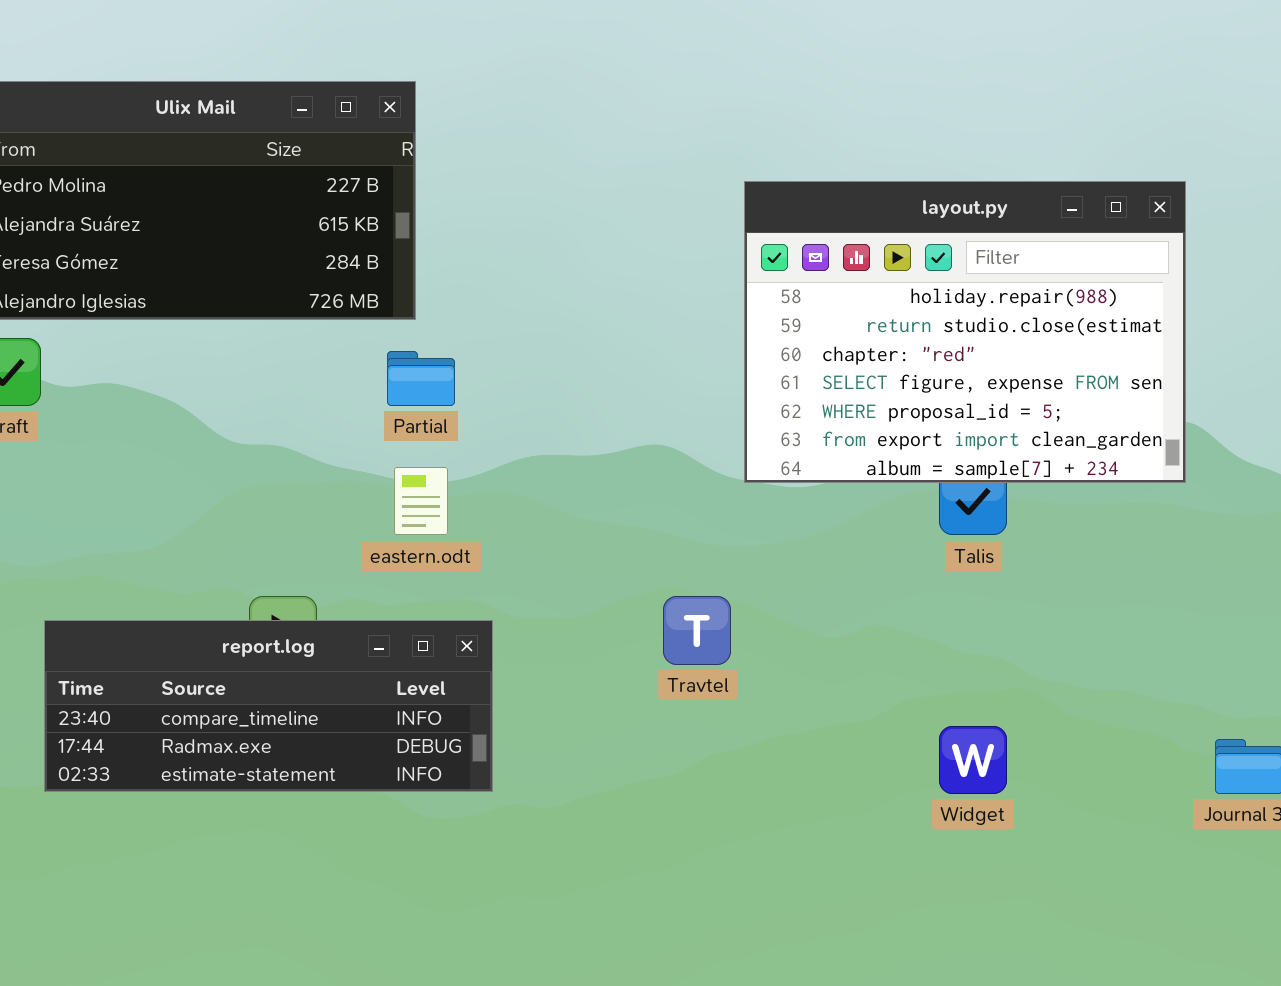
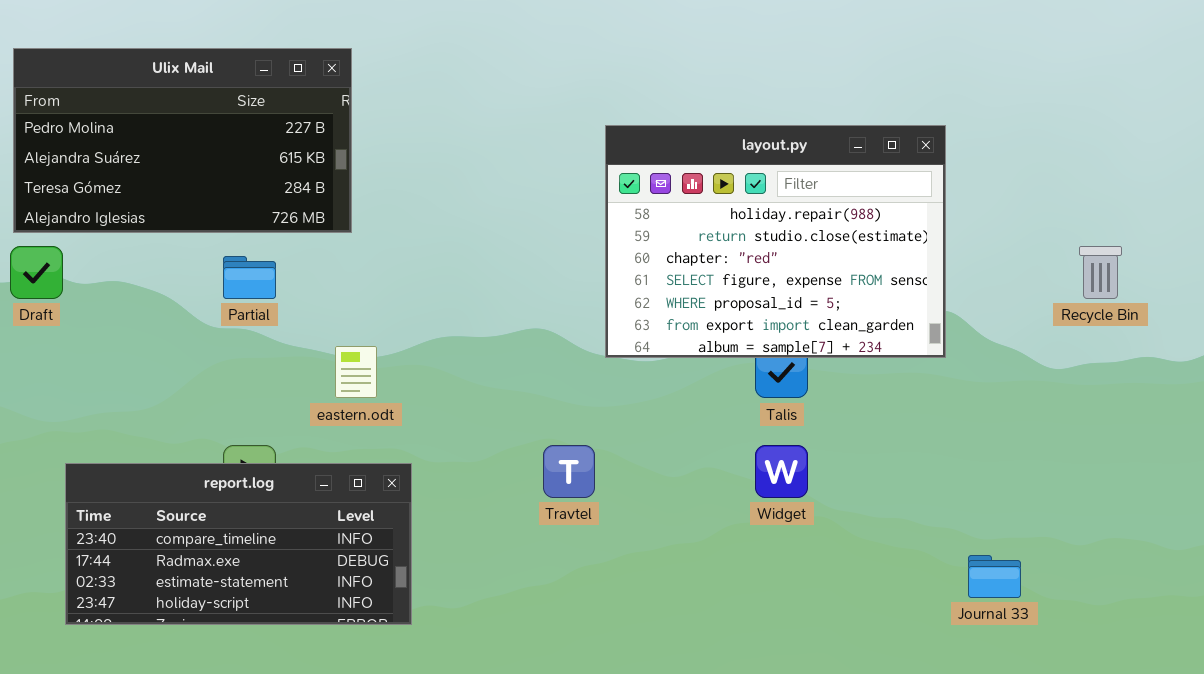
Partial: [387,351,455,406] -> [223,256,276,299], moved
report.log: [44,620,493,792] -> [65,463,412,625], resized
Widget: [939,726,1007,794] -> [755,445,808,498], moved

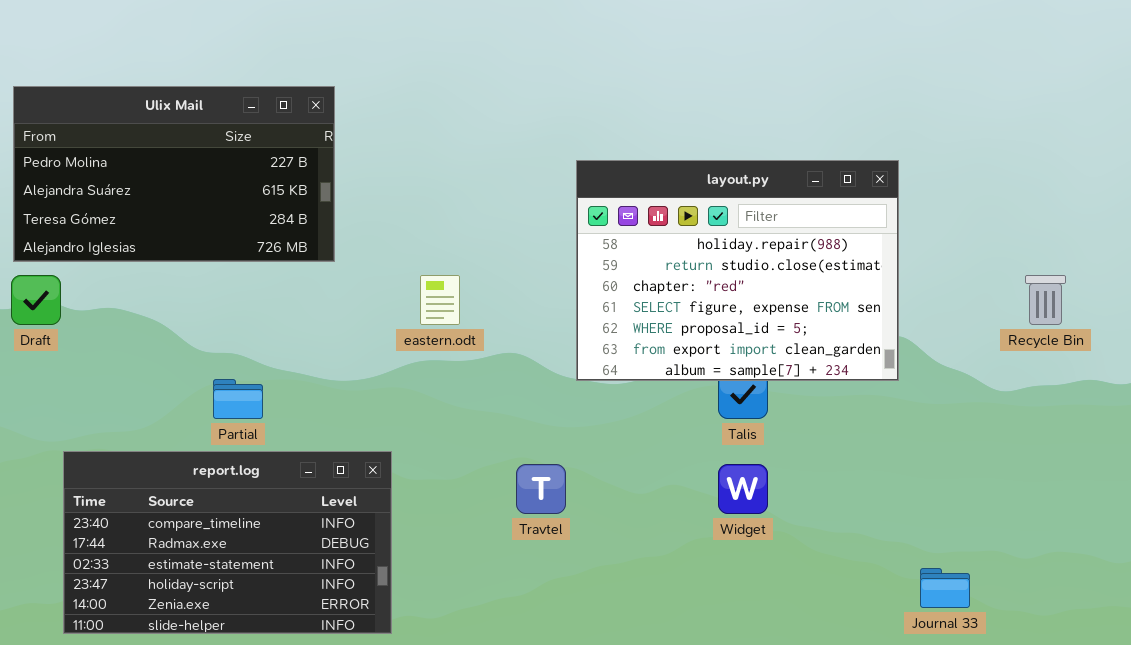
Partial: [223,256,276,299] -> [213,379,263,419], moved
eastern.odt: [335,346,377,398] -> [420,275,460,325], moved
report.log: [65,463,412,625] -> [63,451,392,634], resized

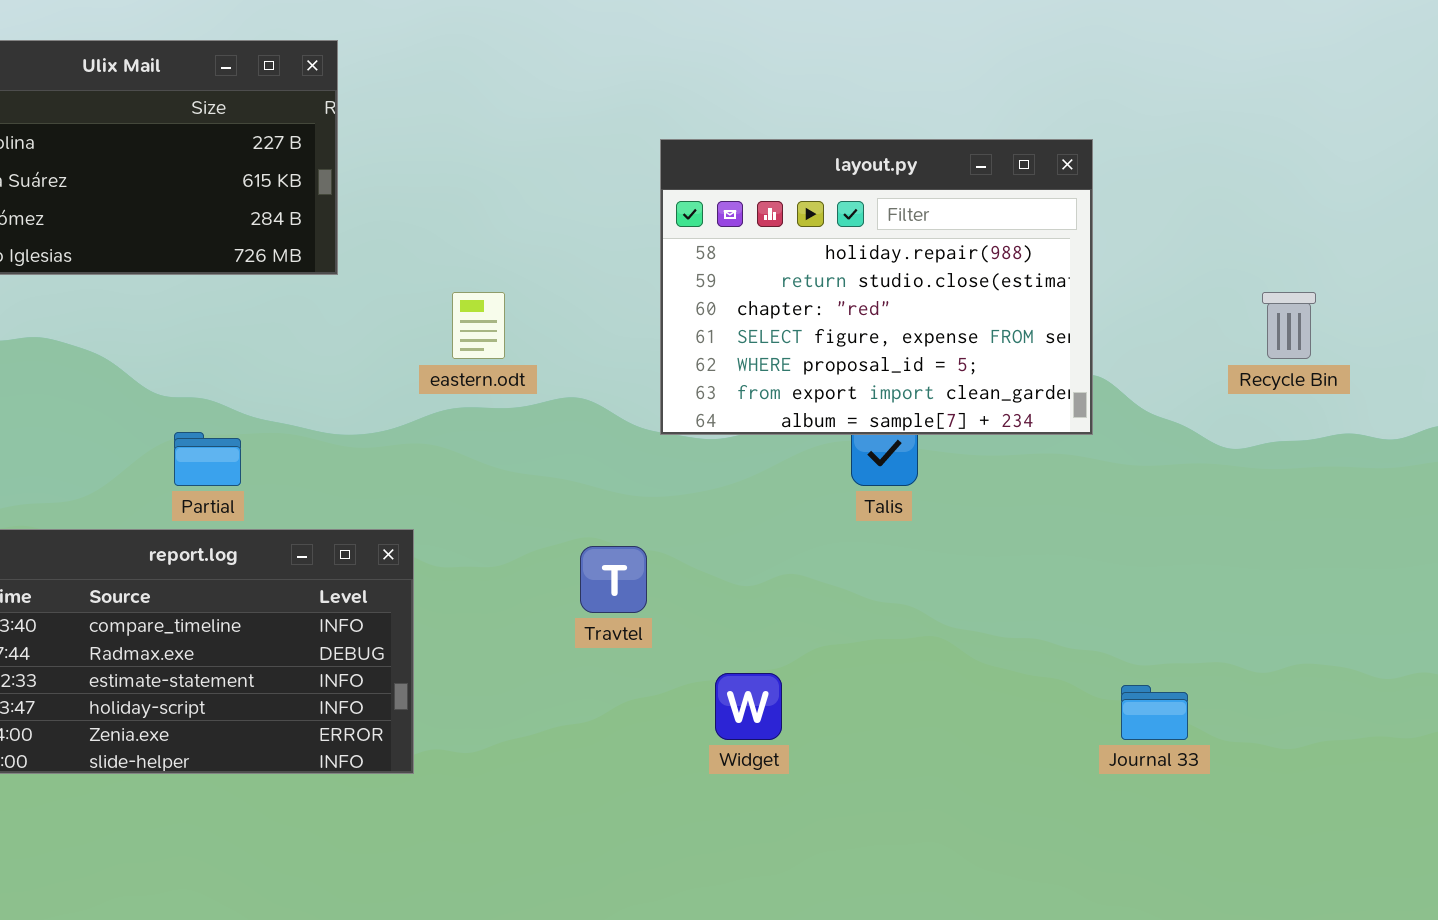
Widget: [718,464,768,514] -> [715,673,782,740], moved

